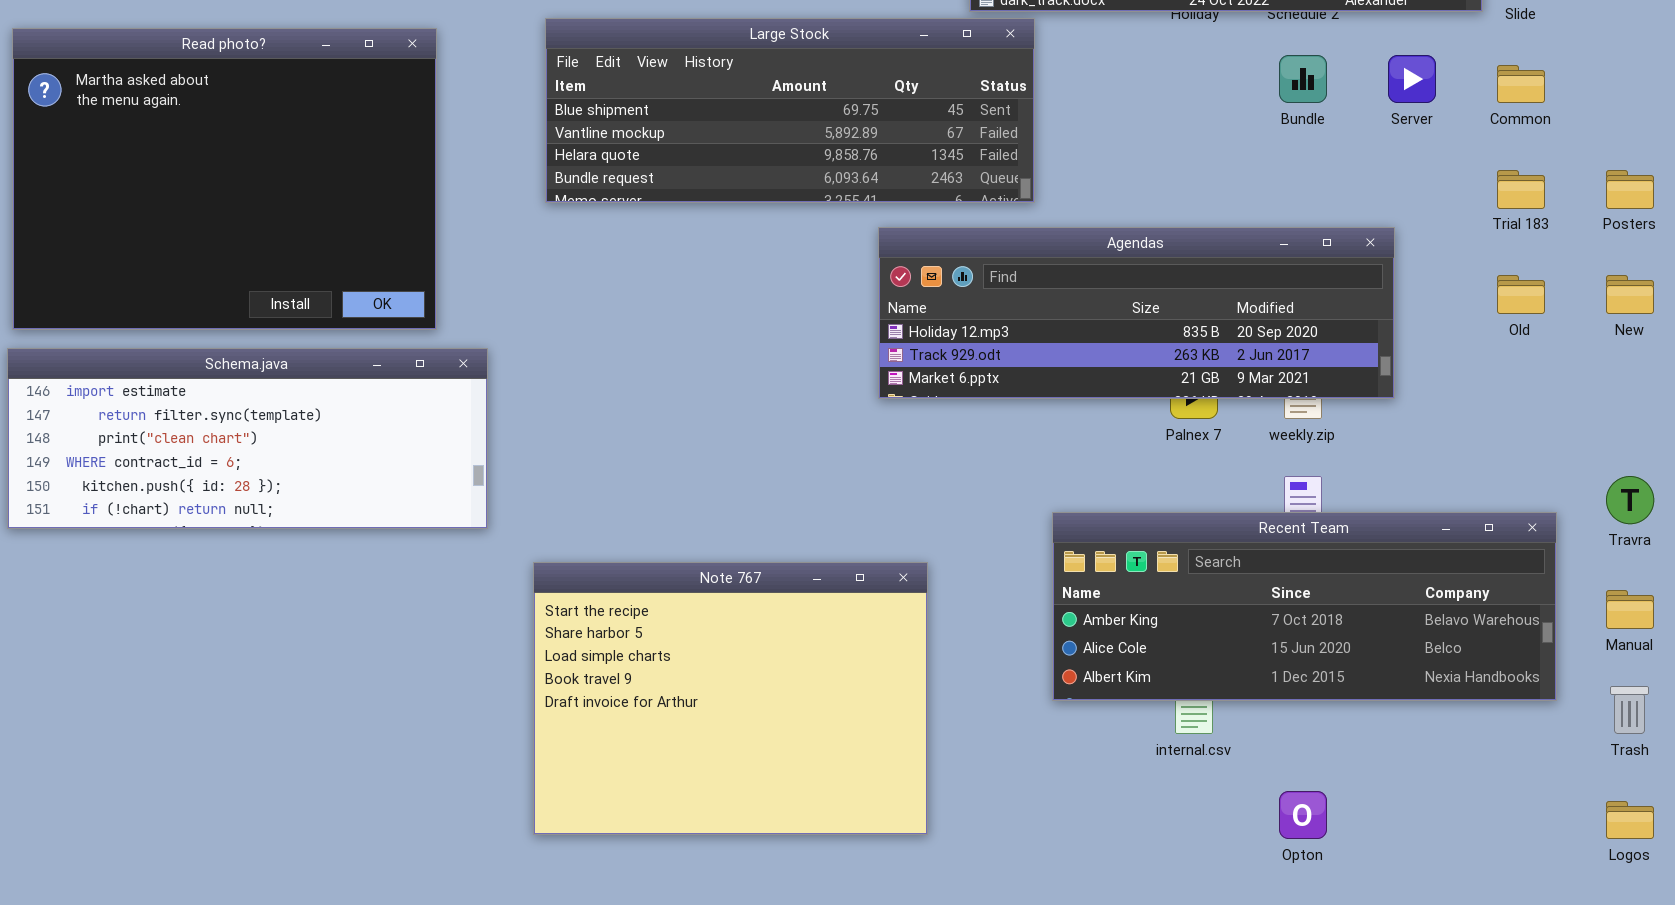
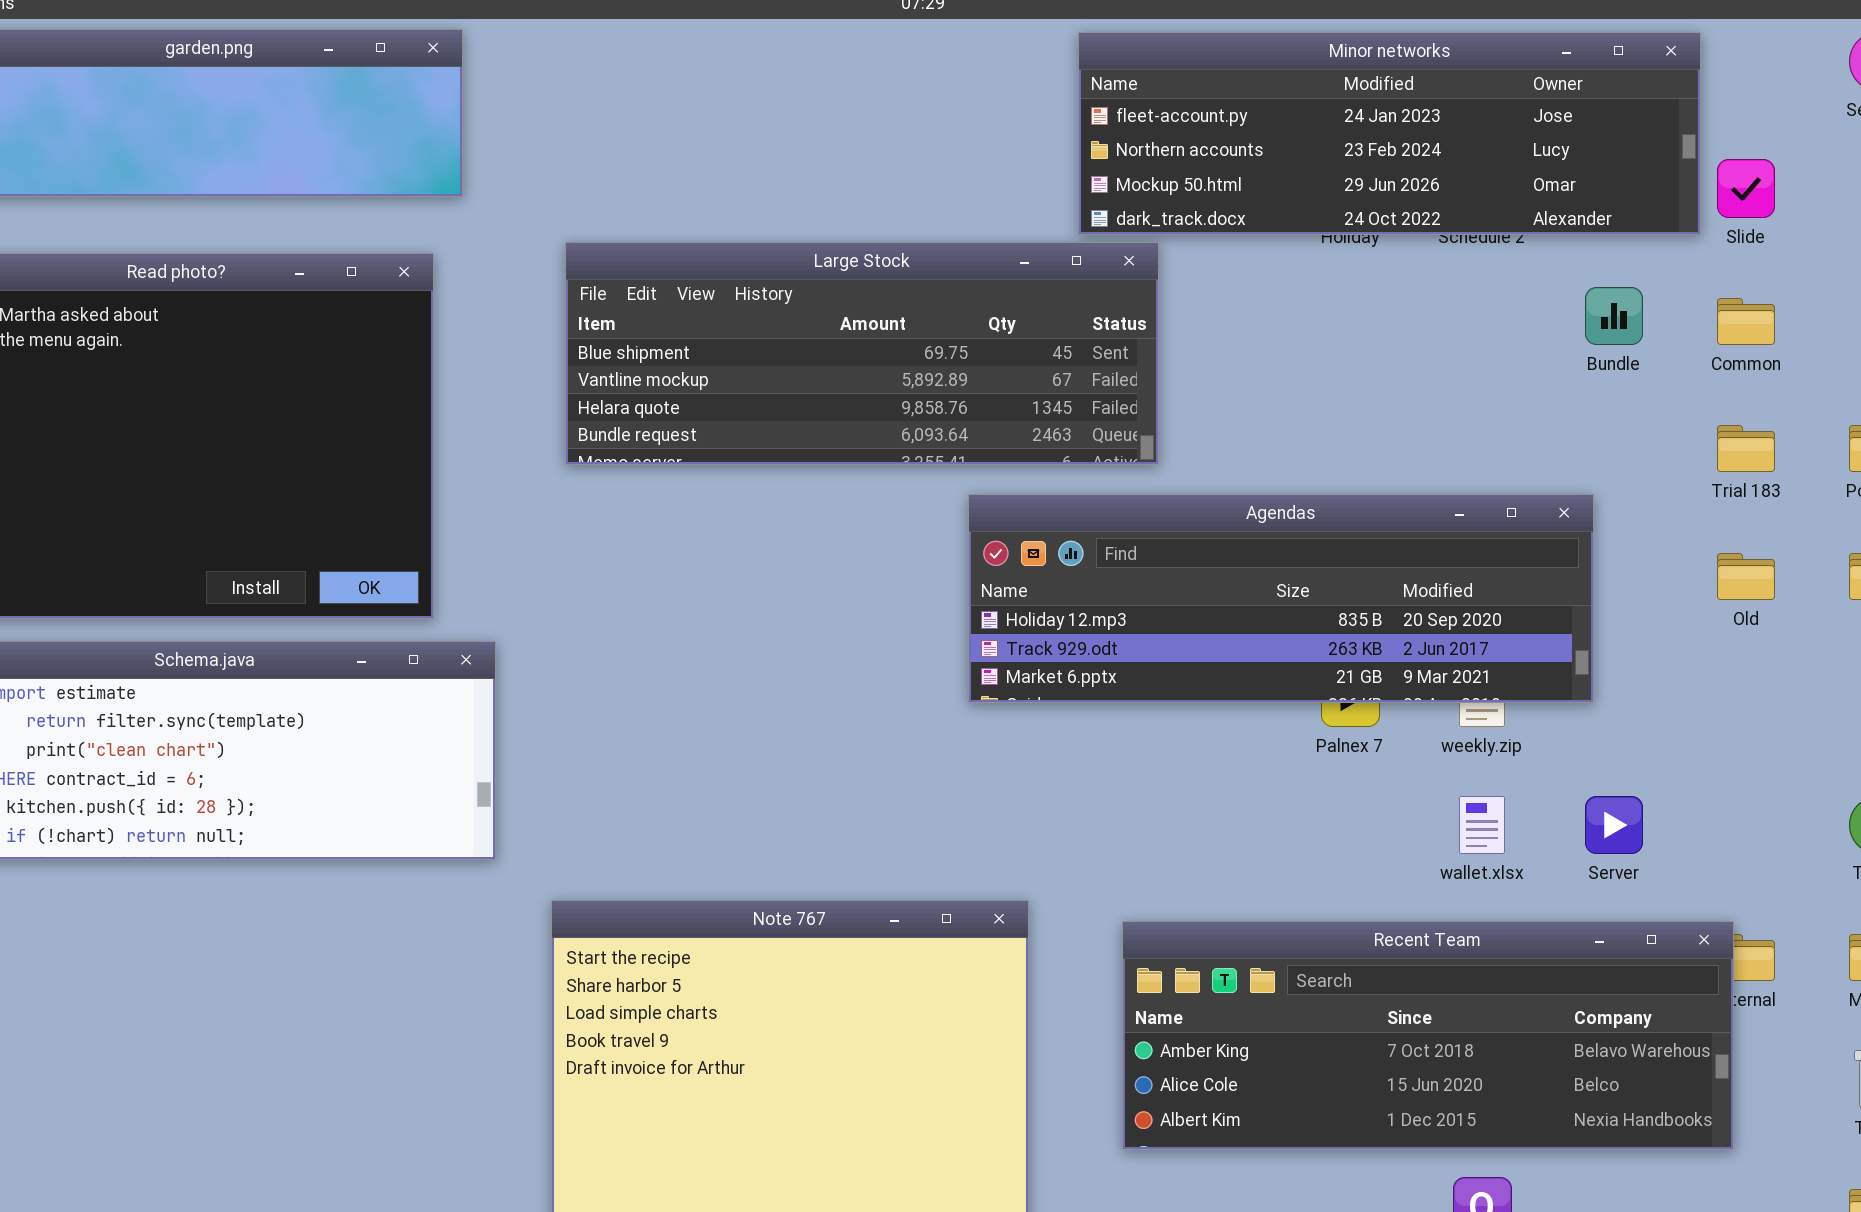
Bundle: [1279,55,1327,103] -> [1585,287,1643,345], moved
Server: [1388,55,1436,103] -> [1585,796,1643,854], moved
Recent Team: [1052,512,1557,701] -> [1122,921,1734,1150], moved

